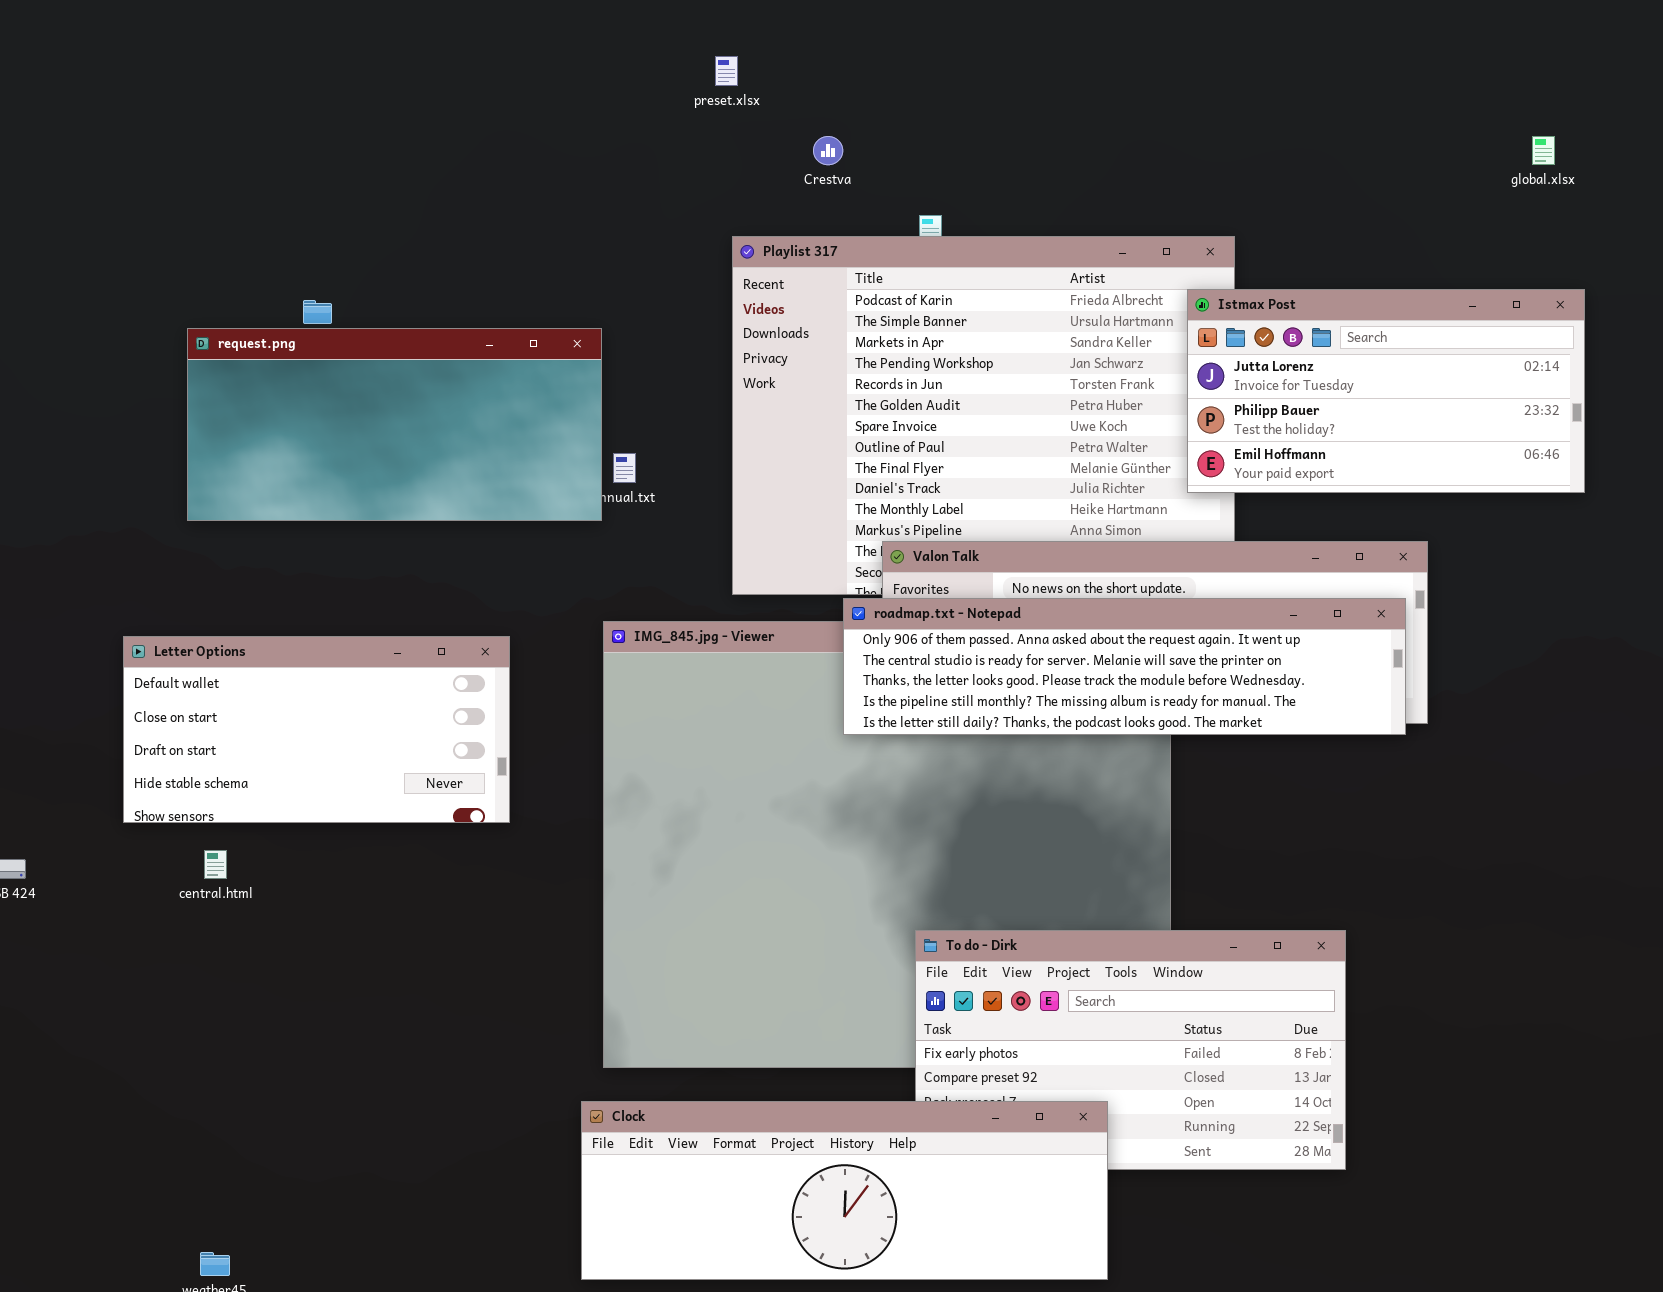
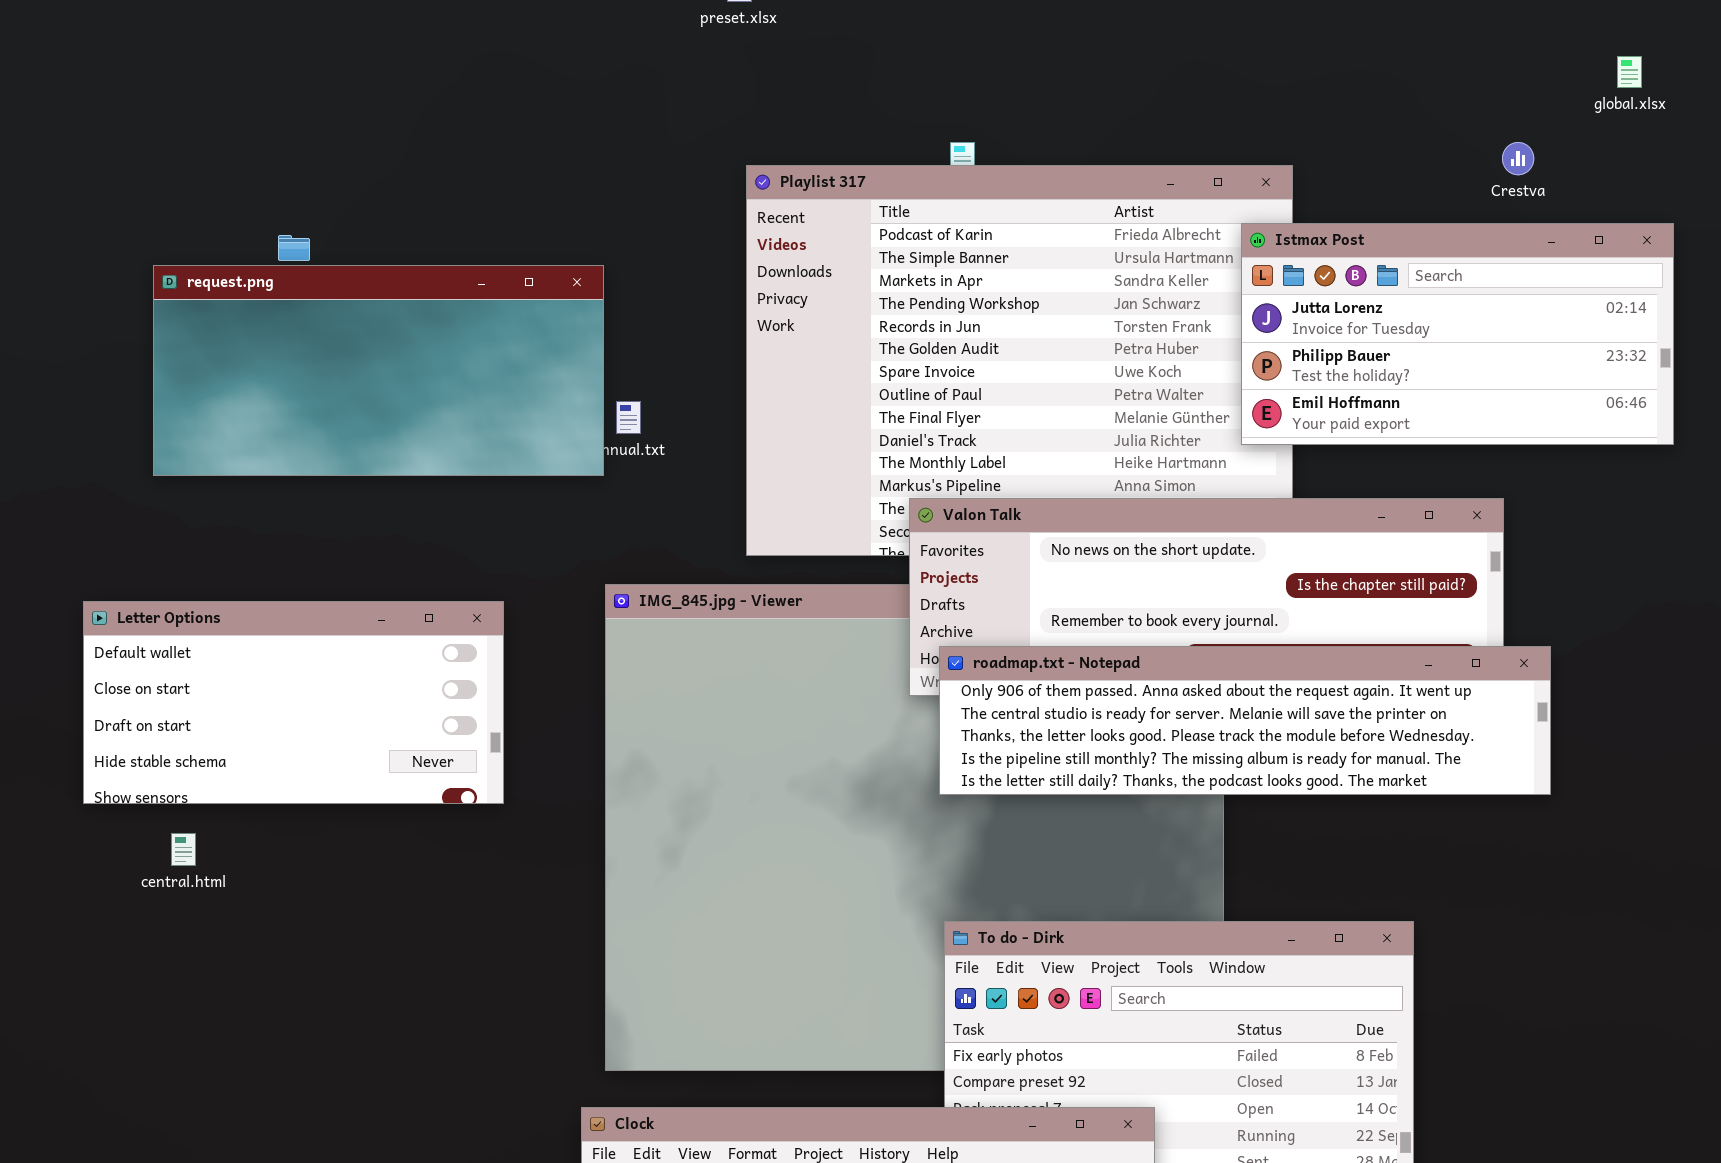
Crestva: [813,136,843,165] -> [1502,142,1534,175], moved
roadmap.txt - Notepad: [843,598,1406,735] -> [939,646,1551,795], moved

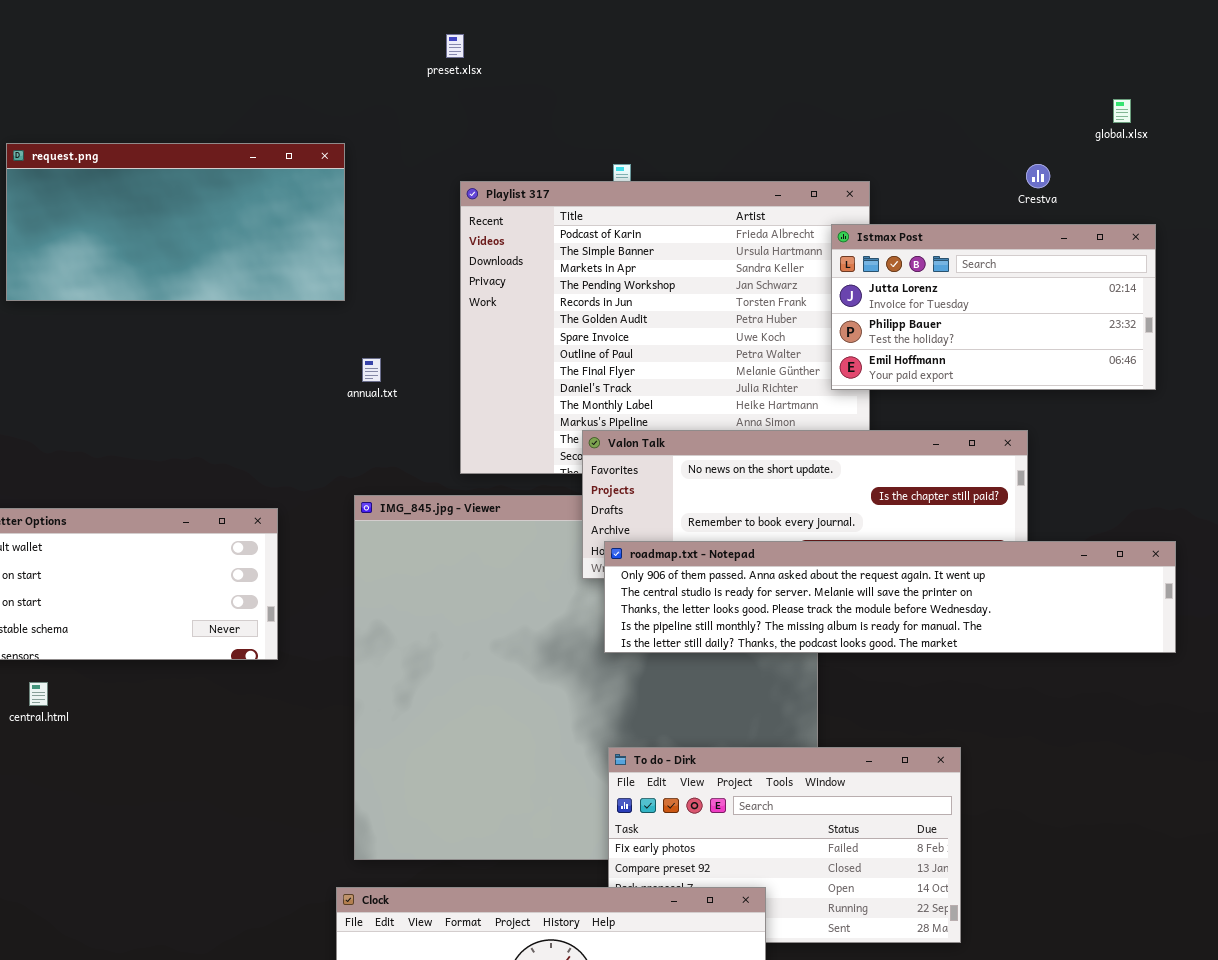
request.png: [153,265,604,476] -> [6,143,345,301], moved
roadmap.txt - Notepad: [939,646,1551,795] -> [604,541,1176,653], resized

